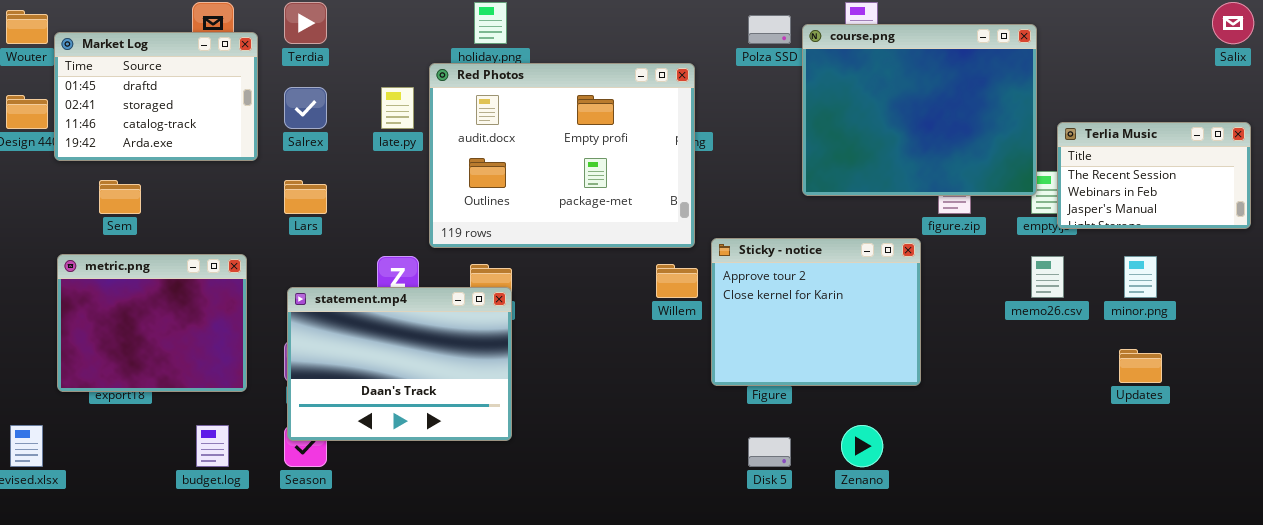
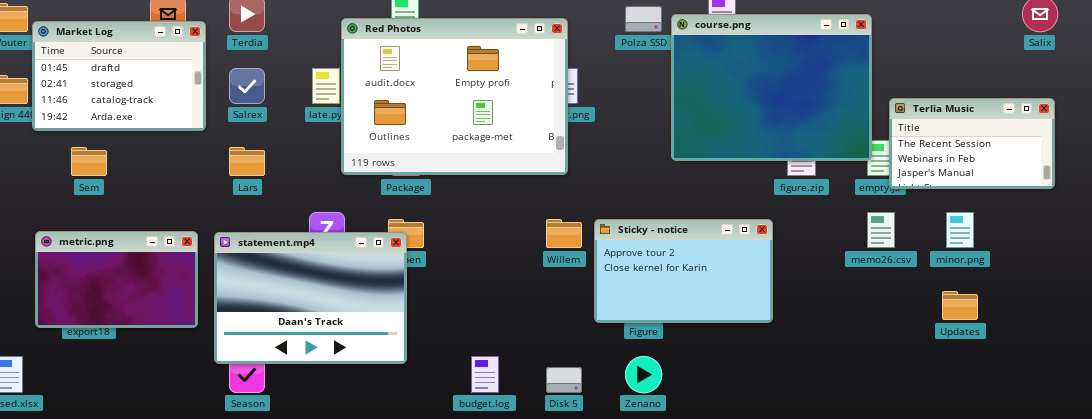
Red Photos: [429,63,695,248] -> [341,18,568,175], moved
Sticky - notice: [711,238,921,386] -> [594,219,773,323], resized
metric.png: [57,254,247,392] -> [35,231,198,328], resized
statement.mp4: [287,287,512,441] -> [214,232,407,364], moved
budget.log: [196,425,229,467] -> [471,356,499,393], moved
Zenano: [841,425,883,467] -> [625,356,662,393], moved
Disk 5: [748,437,791,467] -> [546,367,582,393], moved

